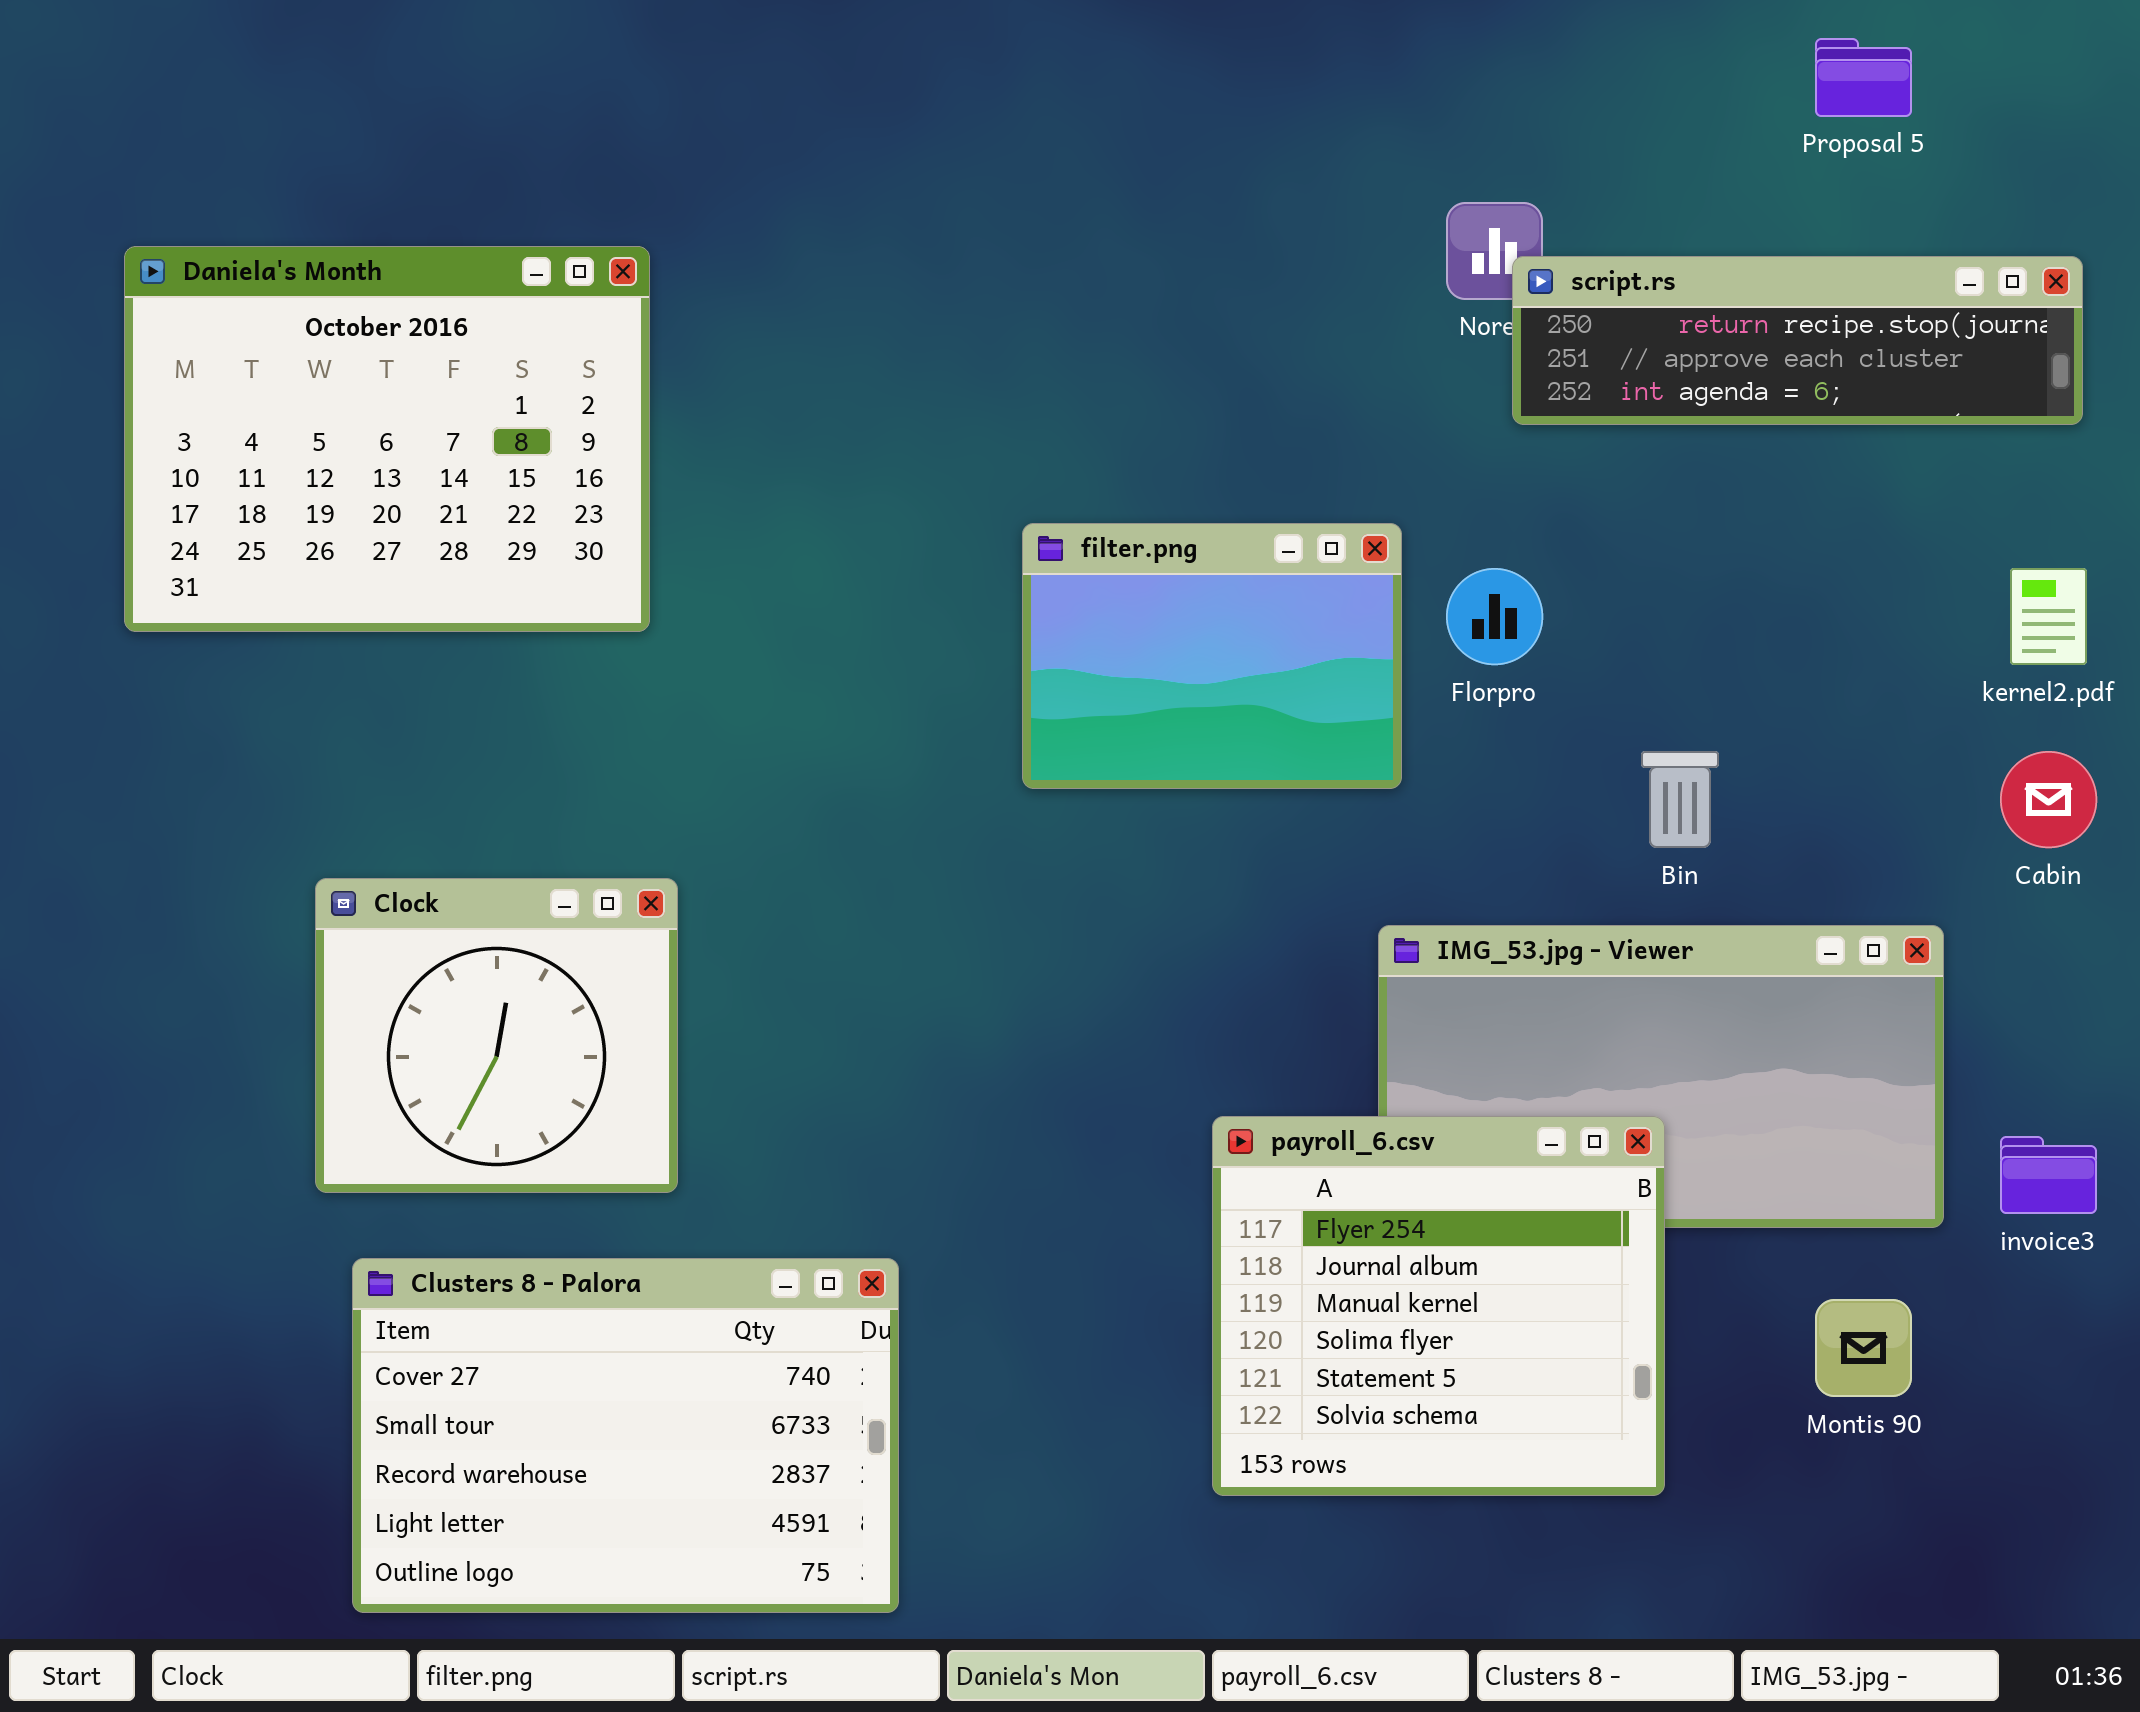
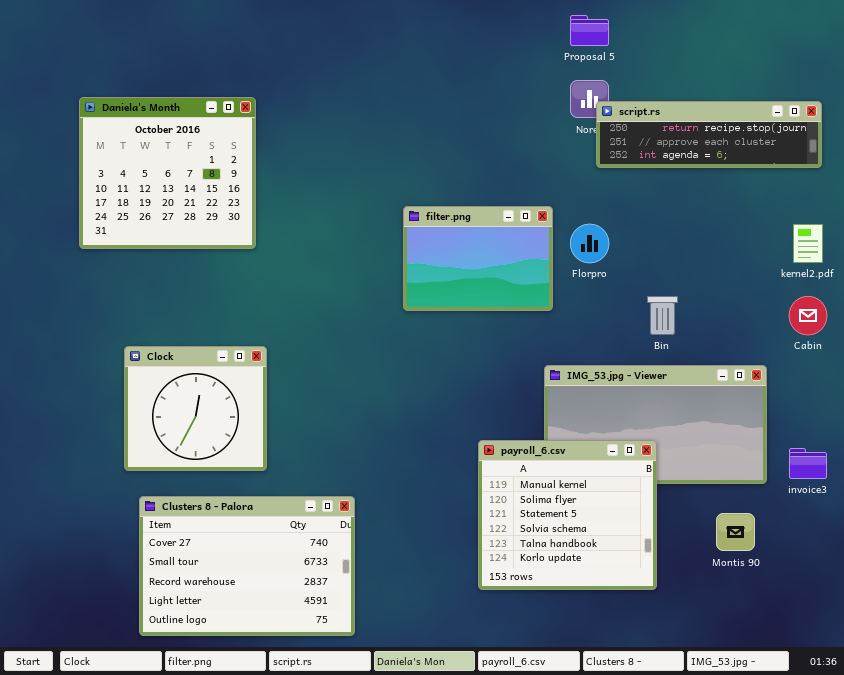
Proposal 5: [1815,38,1912,117] -> [570,15,609,46], moved
Daniela's Month: [124,246,650,632] -> [79,97,256,249], resized
payroll_6.csv: [1212,1116,1665,1496] -> [478,440,657,590], scrolled down 2 rows

